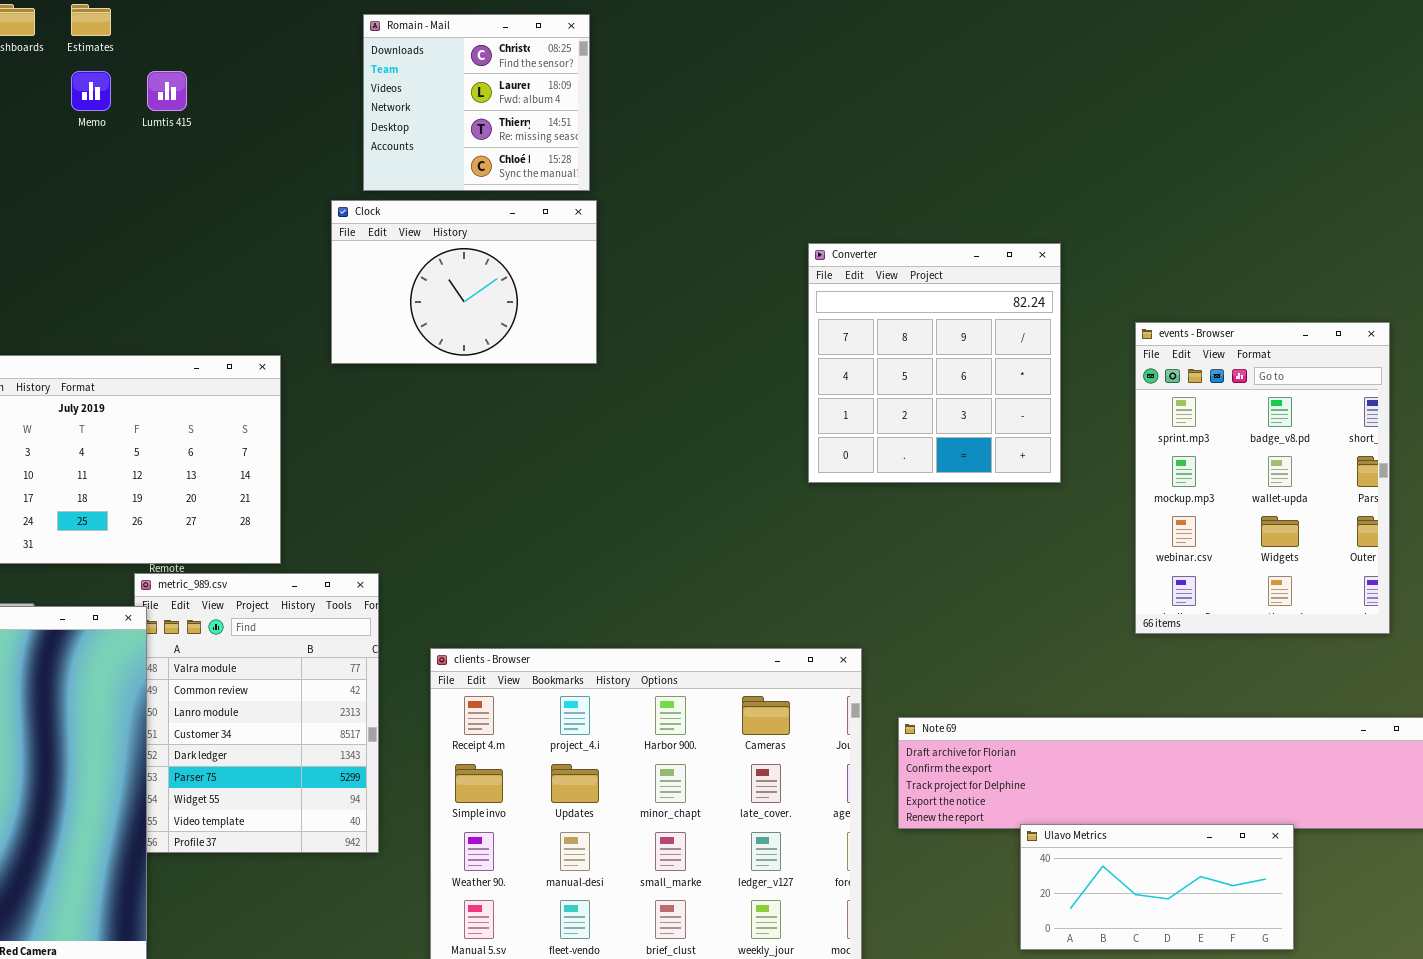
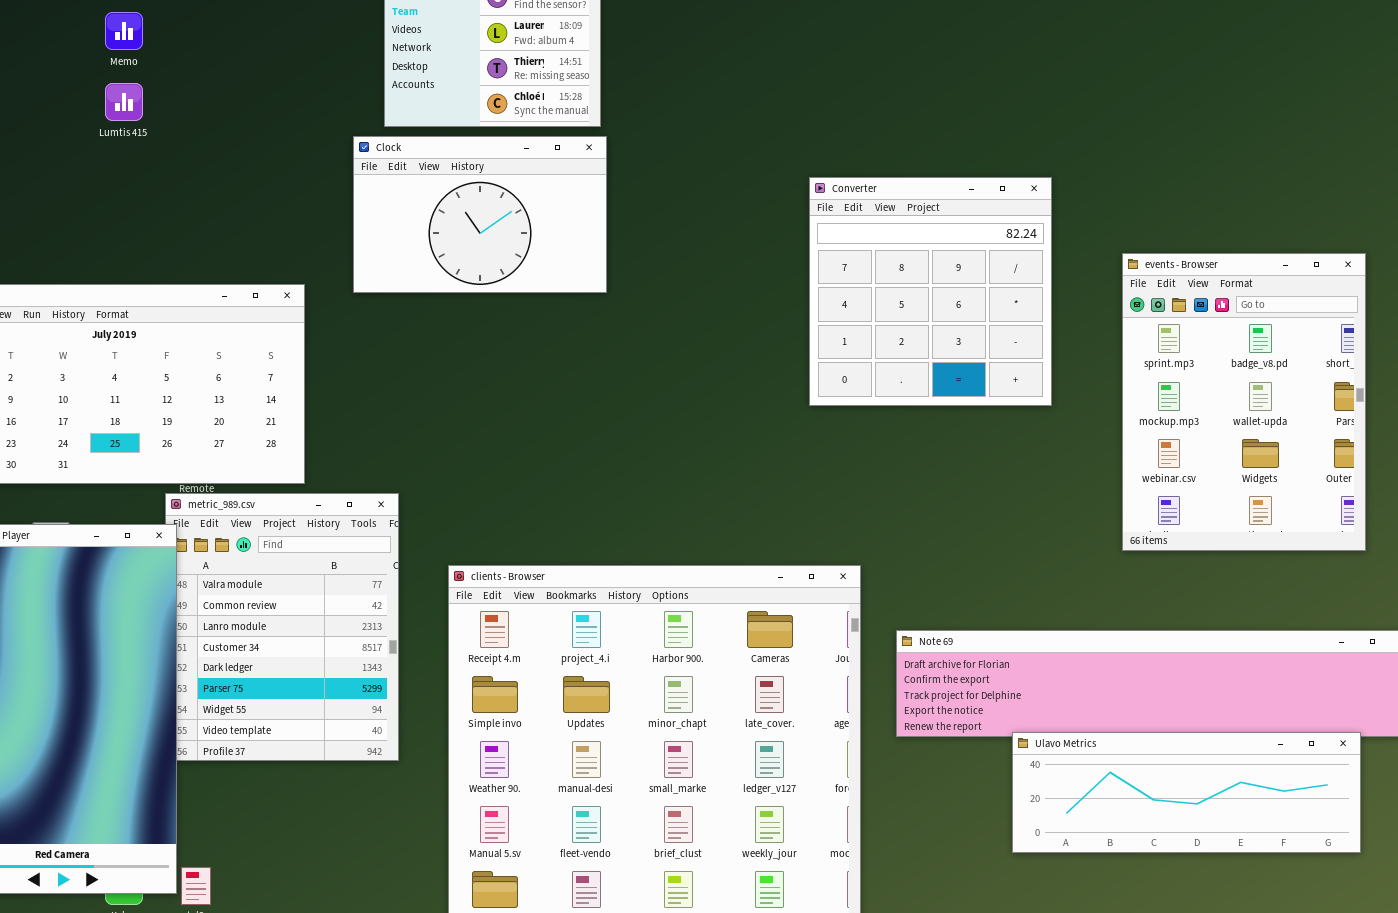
Lumtis 415: [147,71,187,111] -> [105,83,143,121], moved
Ulavo Metrics: [1020,824,1294,950] -> [1012,732,1361,853], resized

